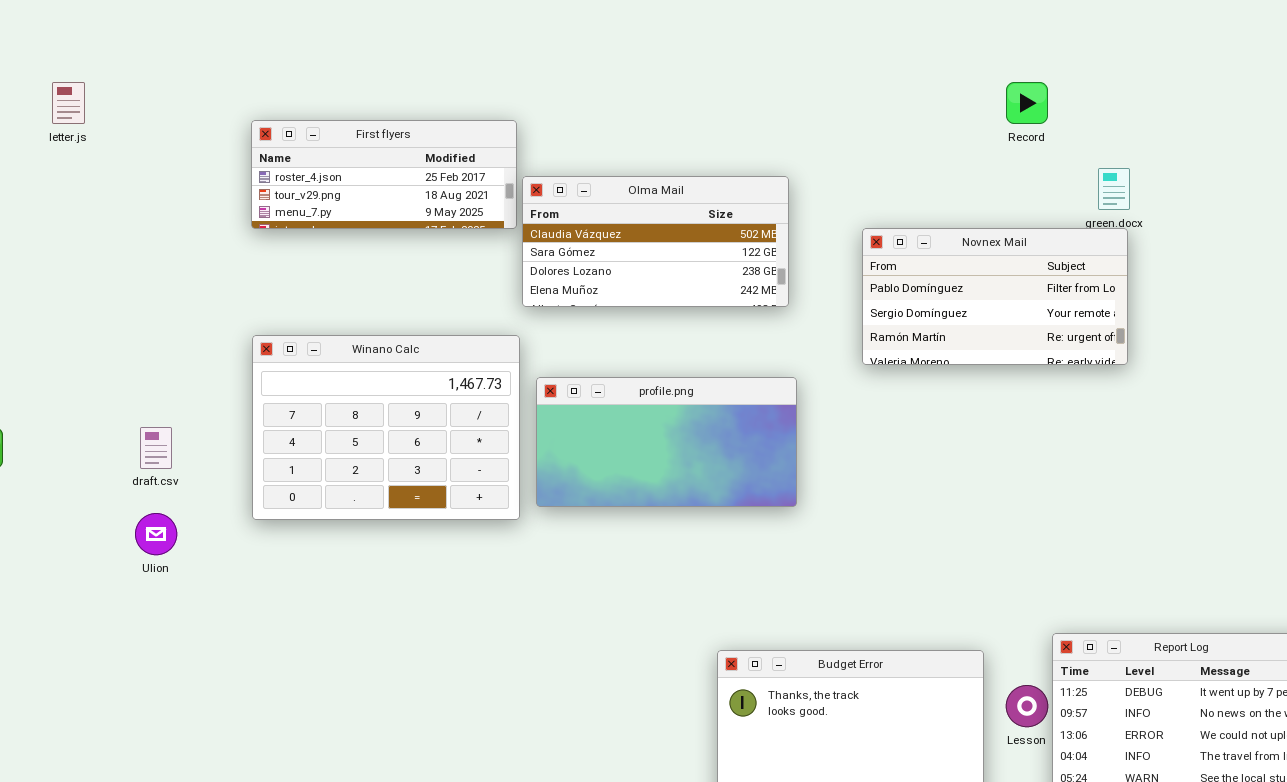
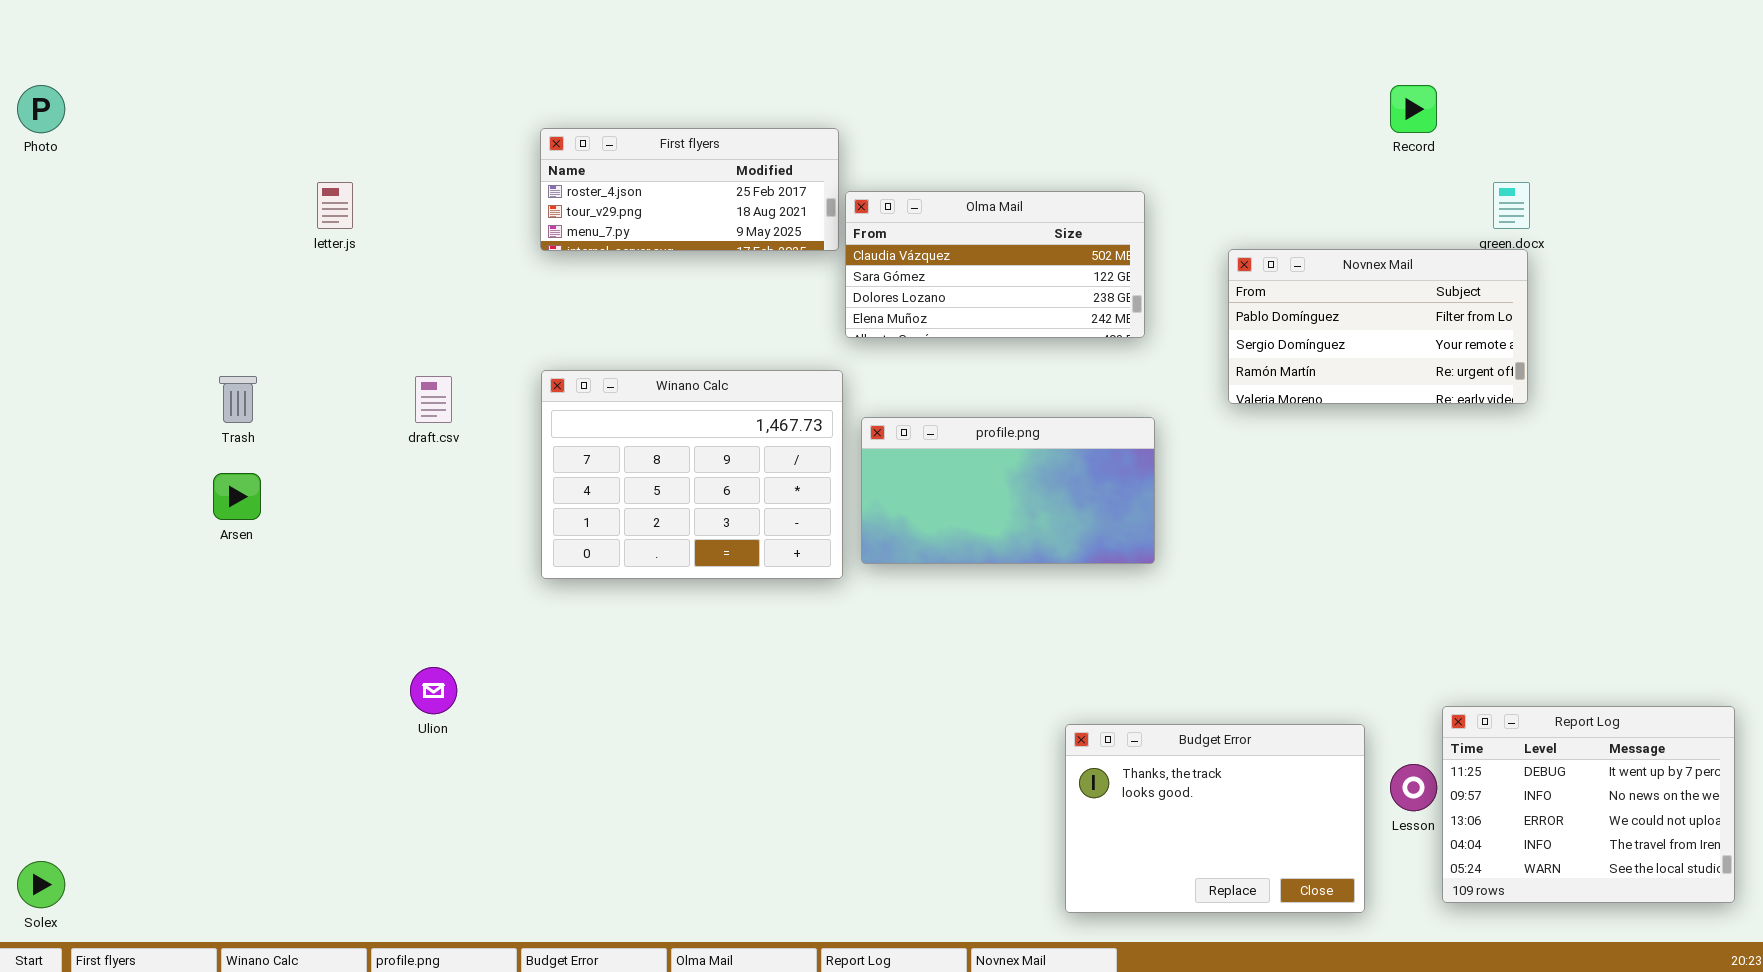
letter.js: [52,82,85,124] -> [317,182,353,229], moved
draft.csv: [140,427,172,469] -> [415,376,452,423], moved
Ulion: [135,513,177,555] -> [410,667,457,714], moved

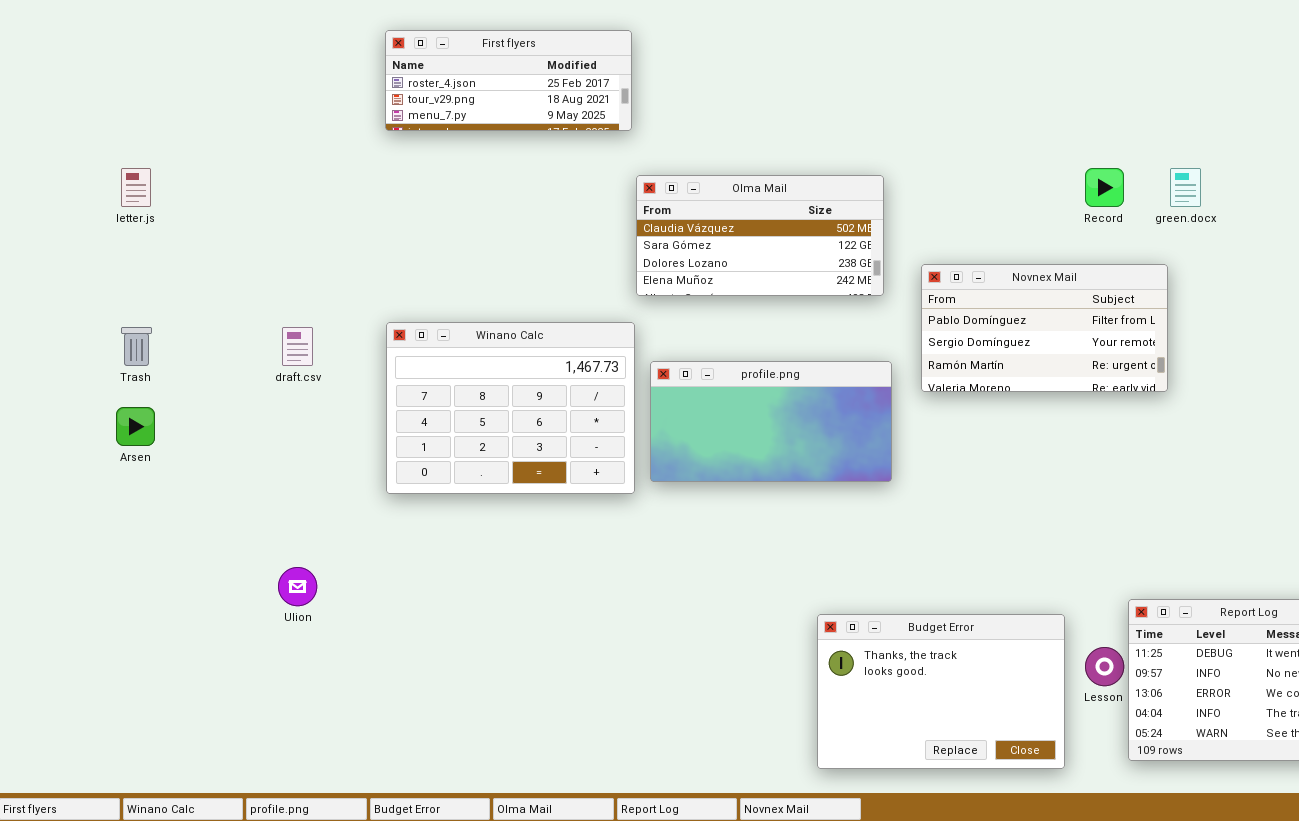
Record: [1390,85,1437,133] -> [1085,168,1124,207], moved
First flyers: [540,128,839,251] -> [385,30,632,131], moved
letter.js: [317,182,353,229] -> [121,168,151,207], moved
Novnex Mail: [1228,249,1528,404] -> [921,264,1168,392], moved

